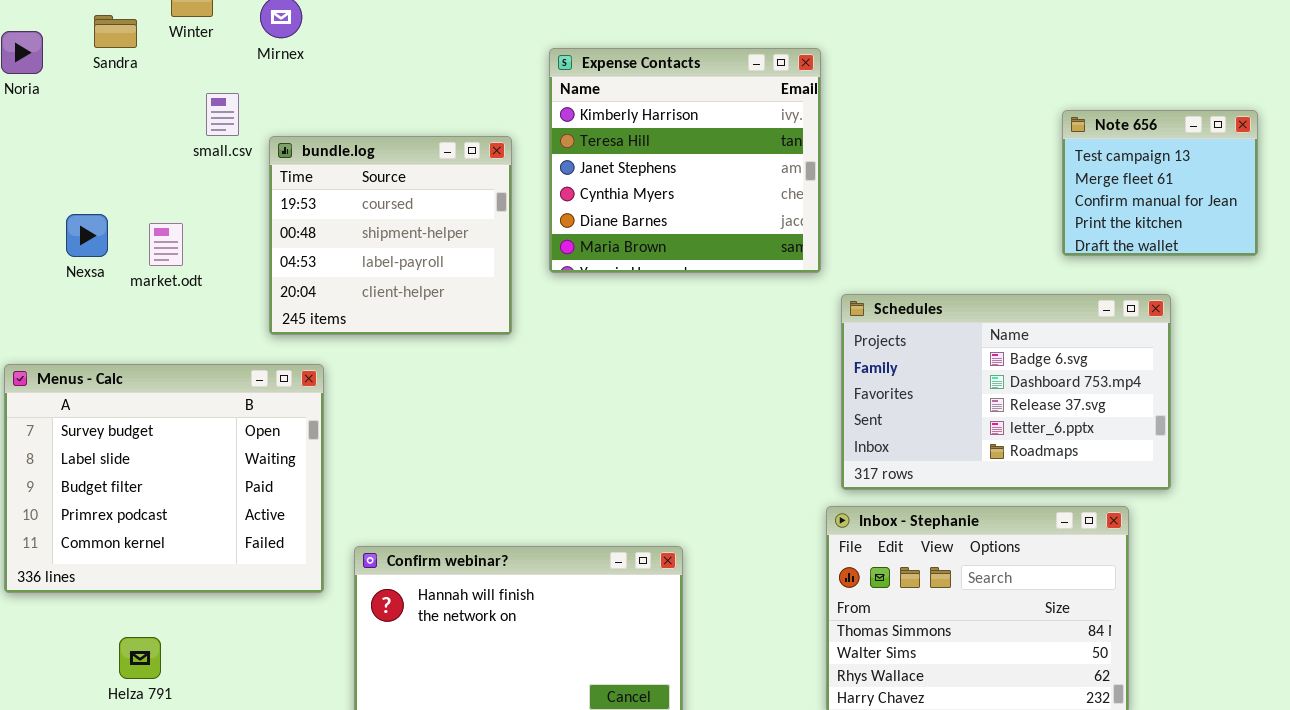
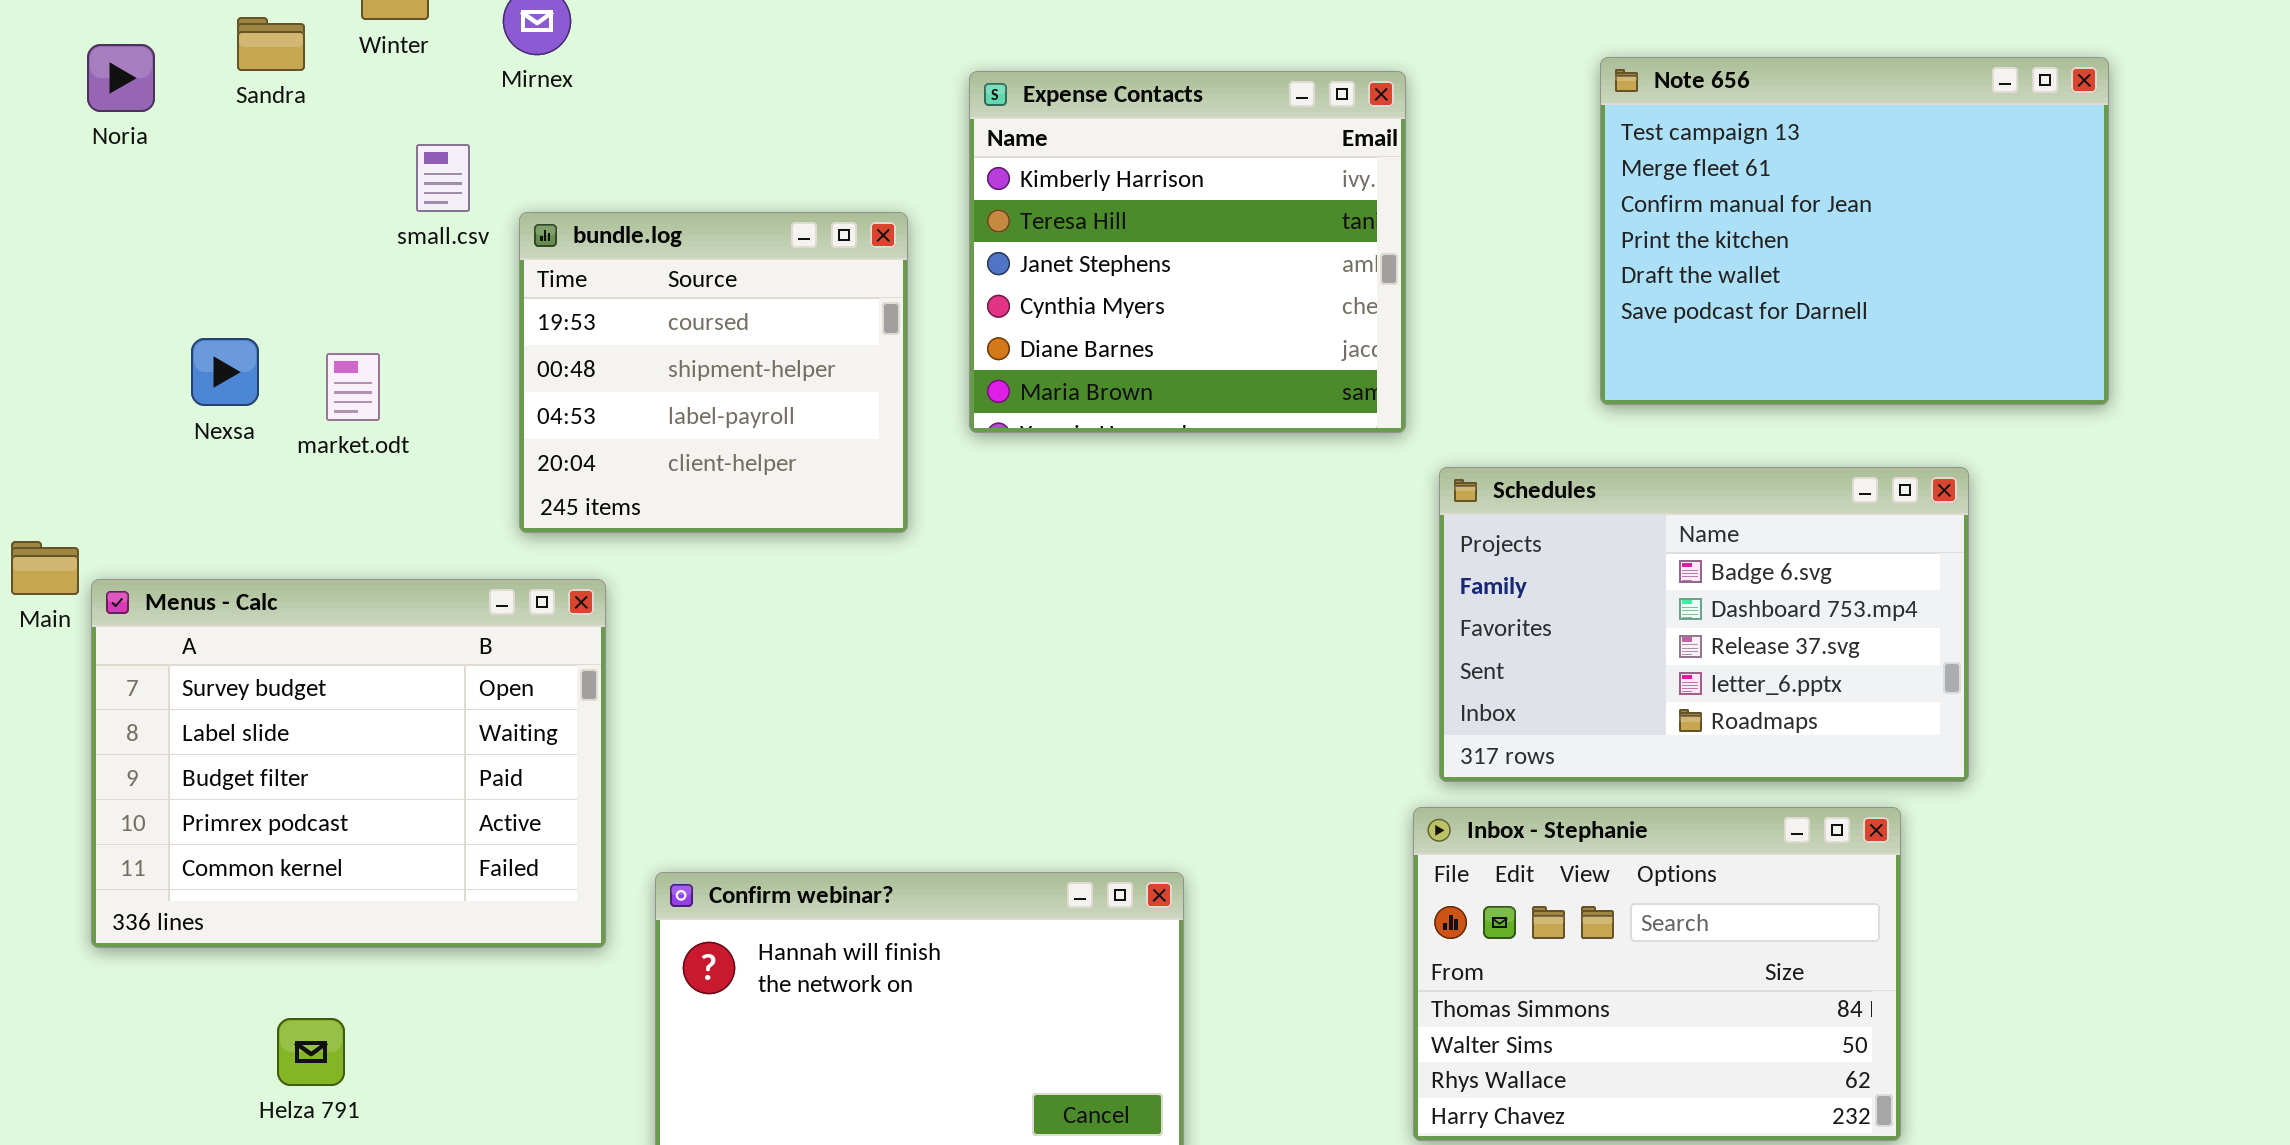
Note 656: [1062,110,1258,256] -> [1600,57,2109,405], resized

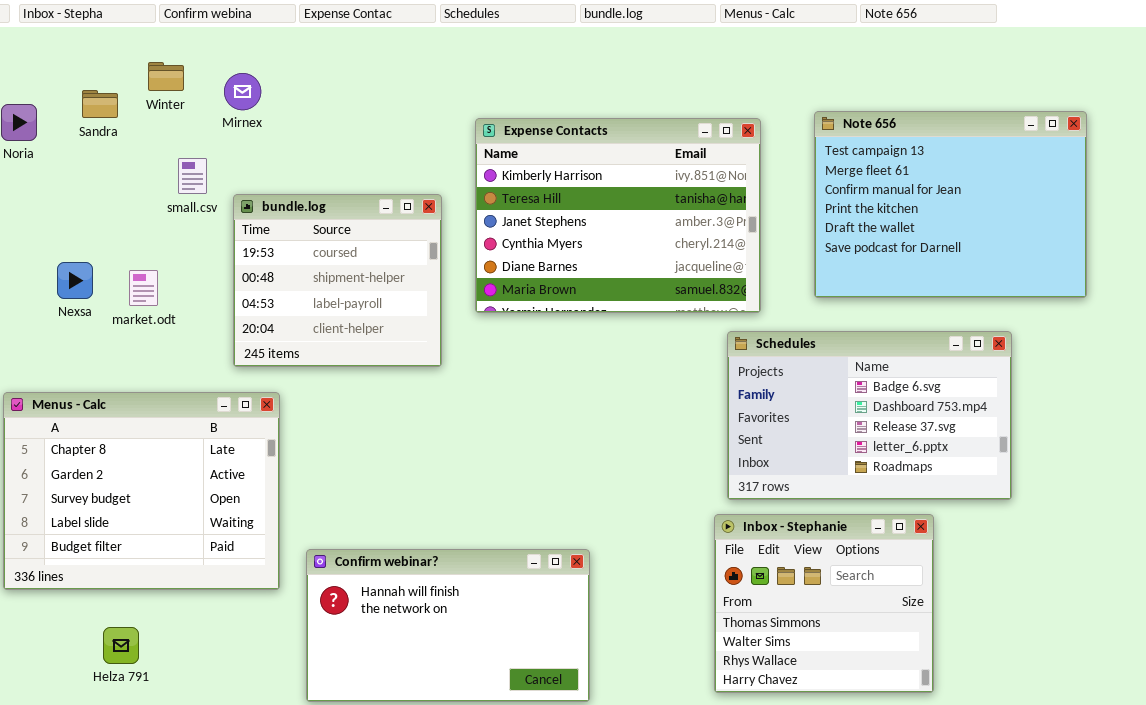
Expense Contacts: [969,71,1406,433] -> [475,118,761,313], resized
Menus - Calc: [91,579,606,948] -> [3,392,280,590], scrolled up 2 rows
Inbox - Stephanie: [1413,807,1901,1141] -> [714,514,934,693], resized

